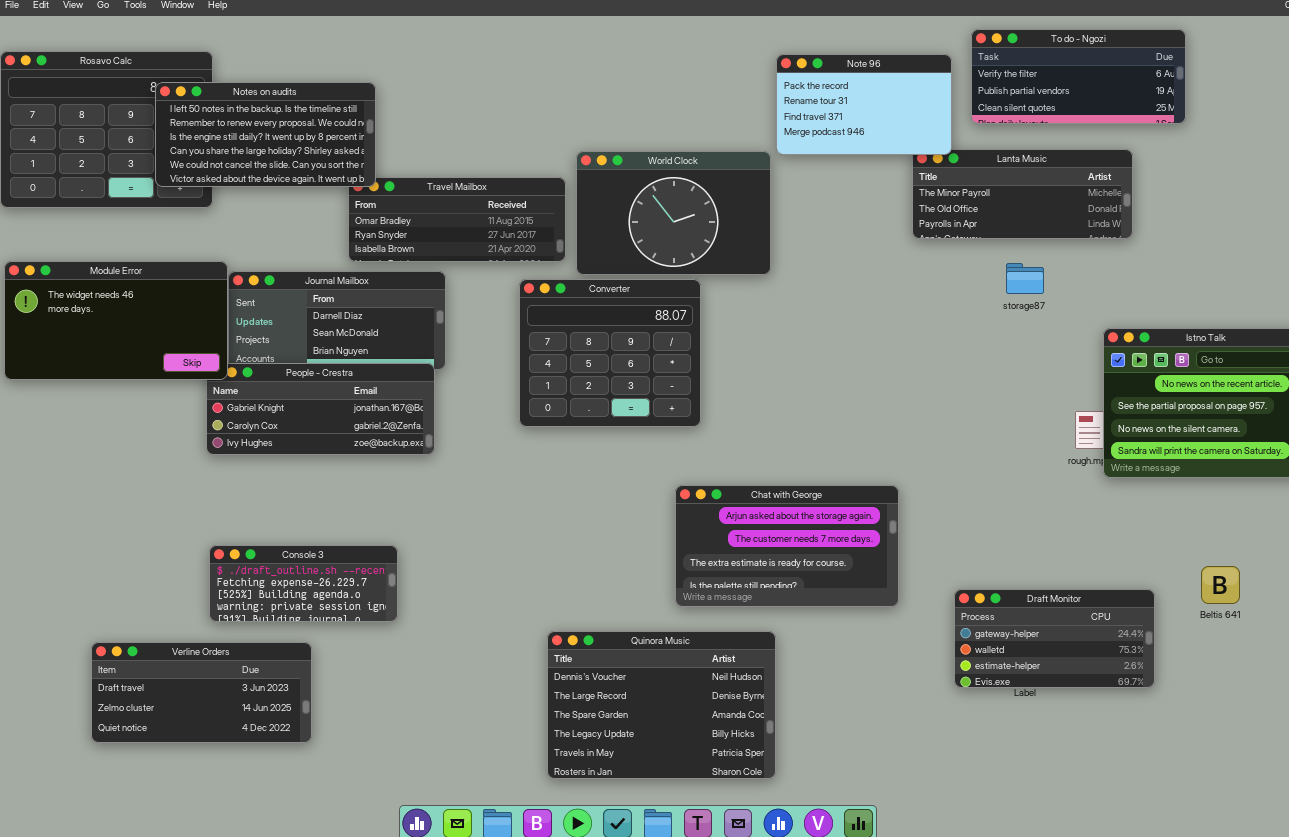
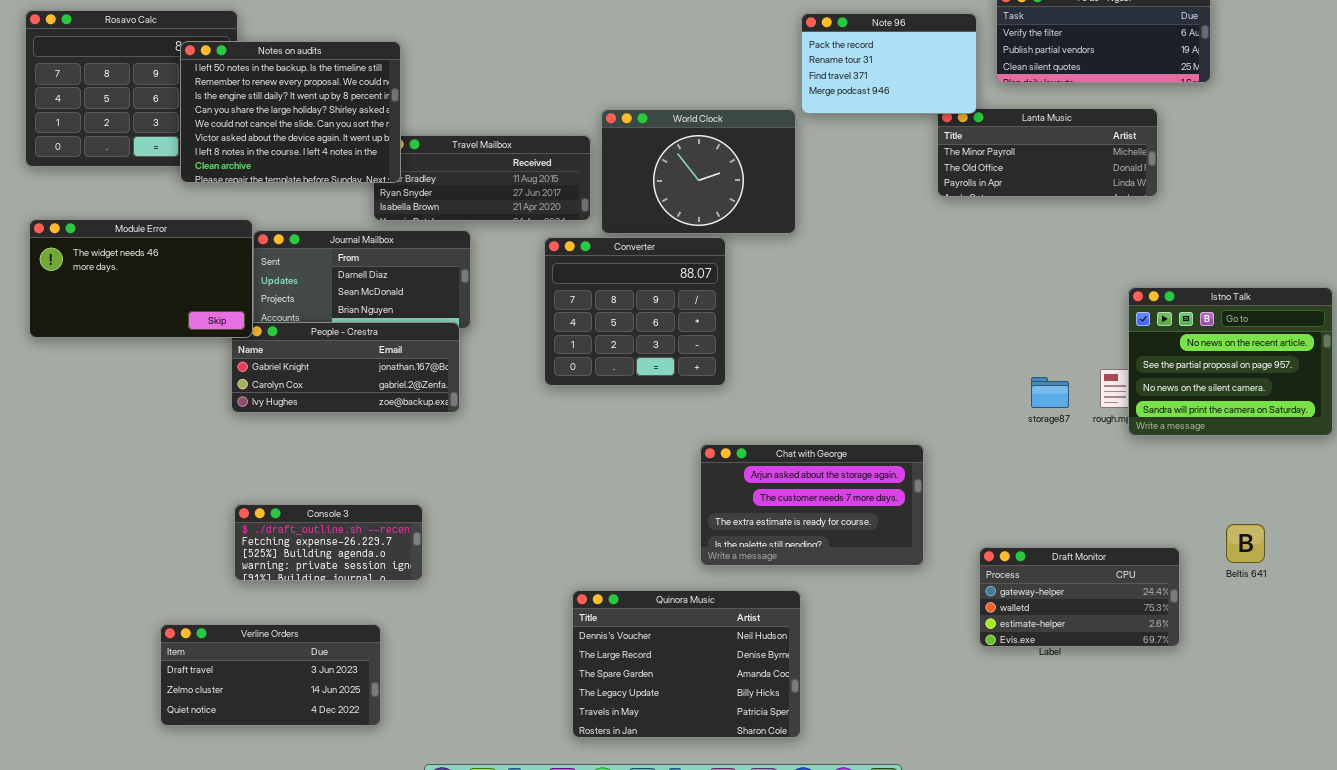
Notes on audits: [155,82,376,187] -> [180,41,401,183], resized
storage87: [1006,263,1044,294] -> [1031,377,1069,408], moved
Verline Orders: [91,642,312,743] -> [160,624,381,726], moved

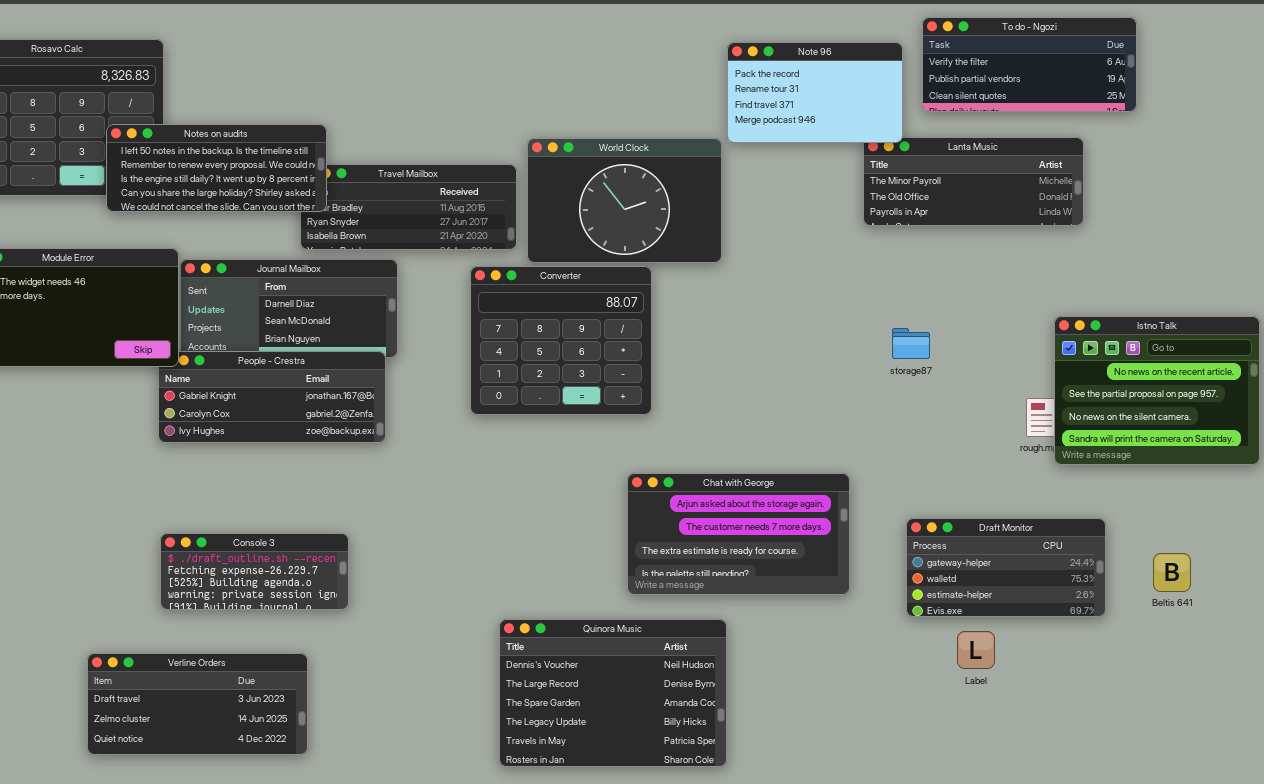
Notes on audits: [180,41,401,183] -> [106,124,327,212], resized
storage87: [1031,377,1069,408] -> [892,328,930,359], moved
Draft Monitor: [979,547,1180,647] -> [906,518,1106,617], moved

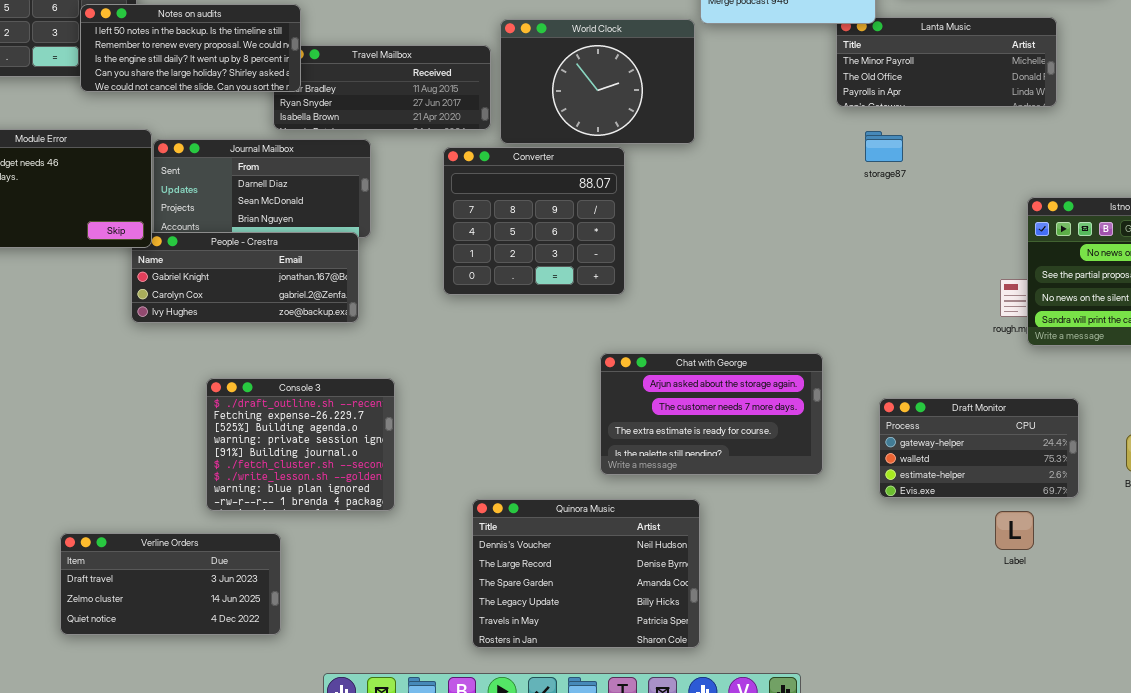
storage87: [892,328,930,359] -> [865,131,903,162], moved
Console 3: [160,533,349,610] -> [206,378,395,511], moved, resized
Label: [957,631,995,669] -> [995,511,1034,550], moved

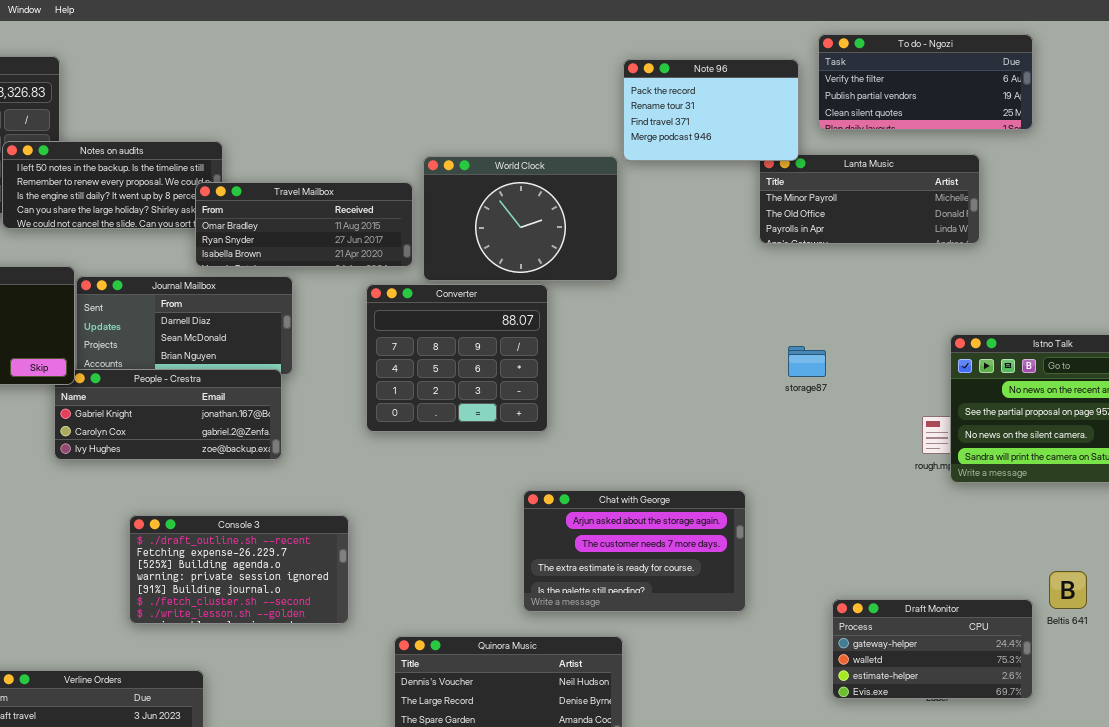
Travel Mailbox: [273,45,491,130] -> [195,182,413,267], raised
storage87: [865,131,903,162] -> [788,346,826,377], moved
Console 3: [206,378,395,511] -> [129,515,349,624], resized
Draft Monitor: [879,398,1079,498] -> [832,599,1033,699], moved

